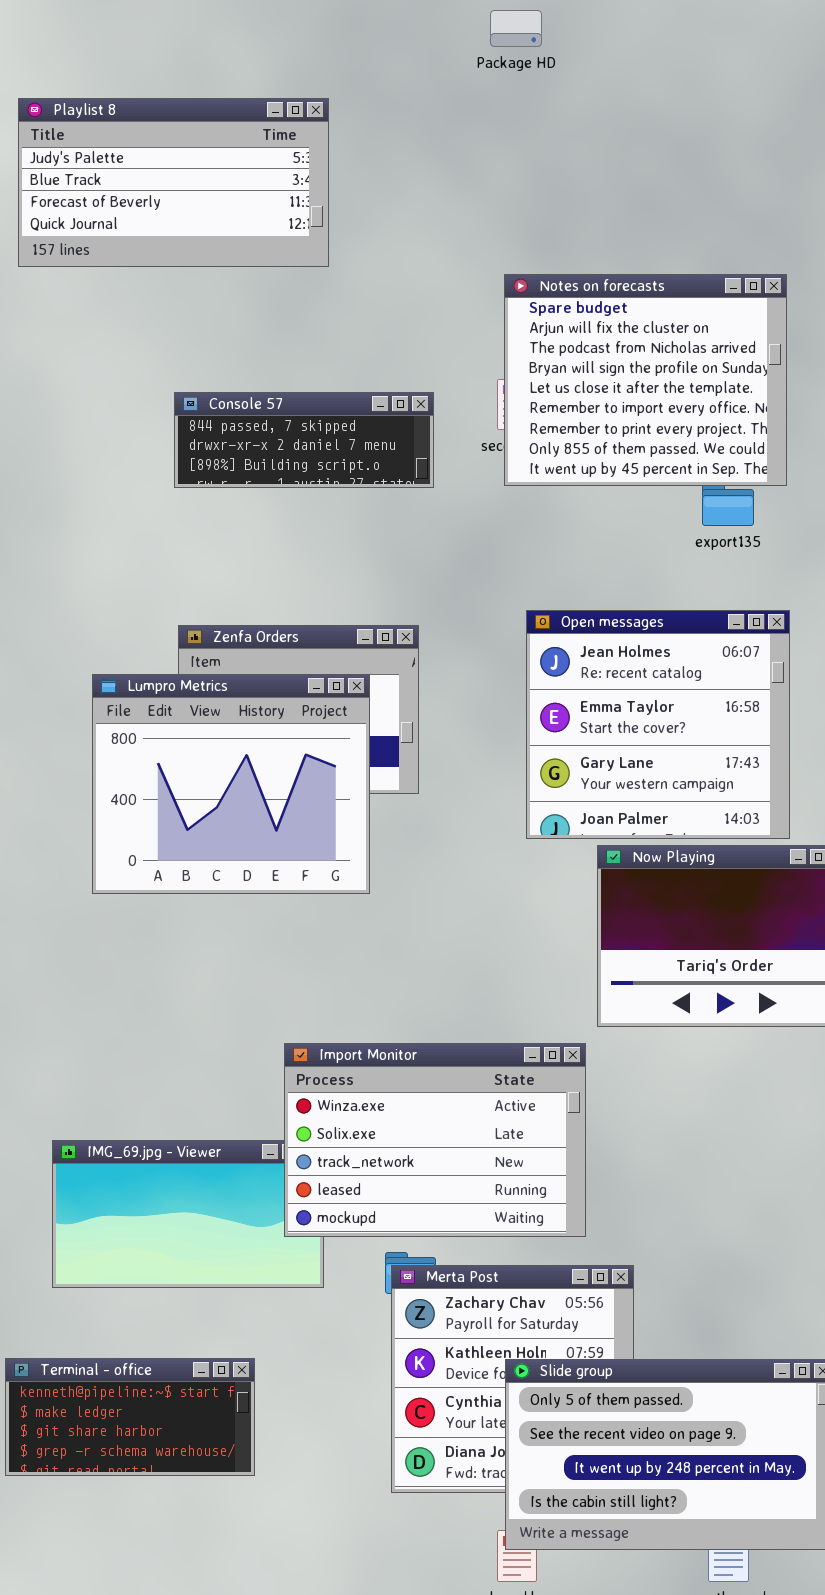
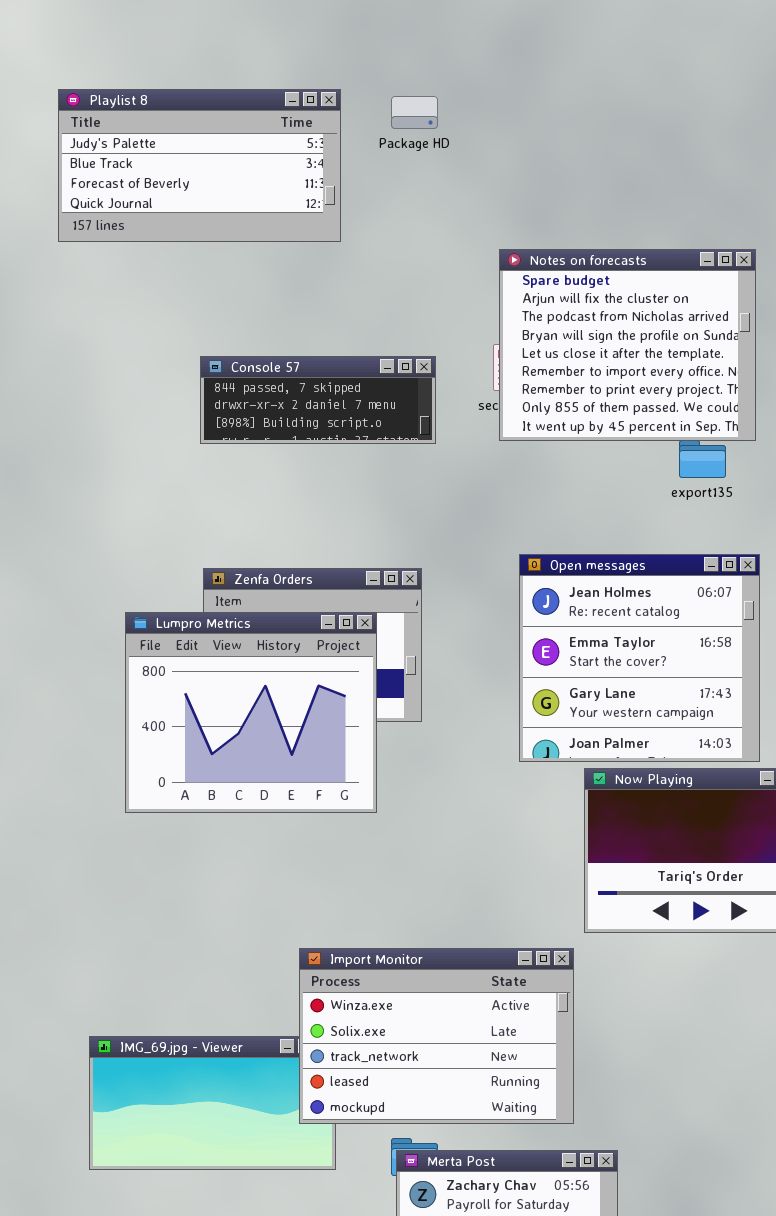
Package HD: [490,10,542,47] -> [391,96,438,129], moved

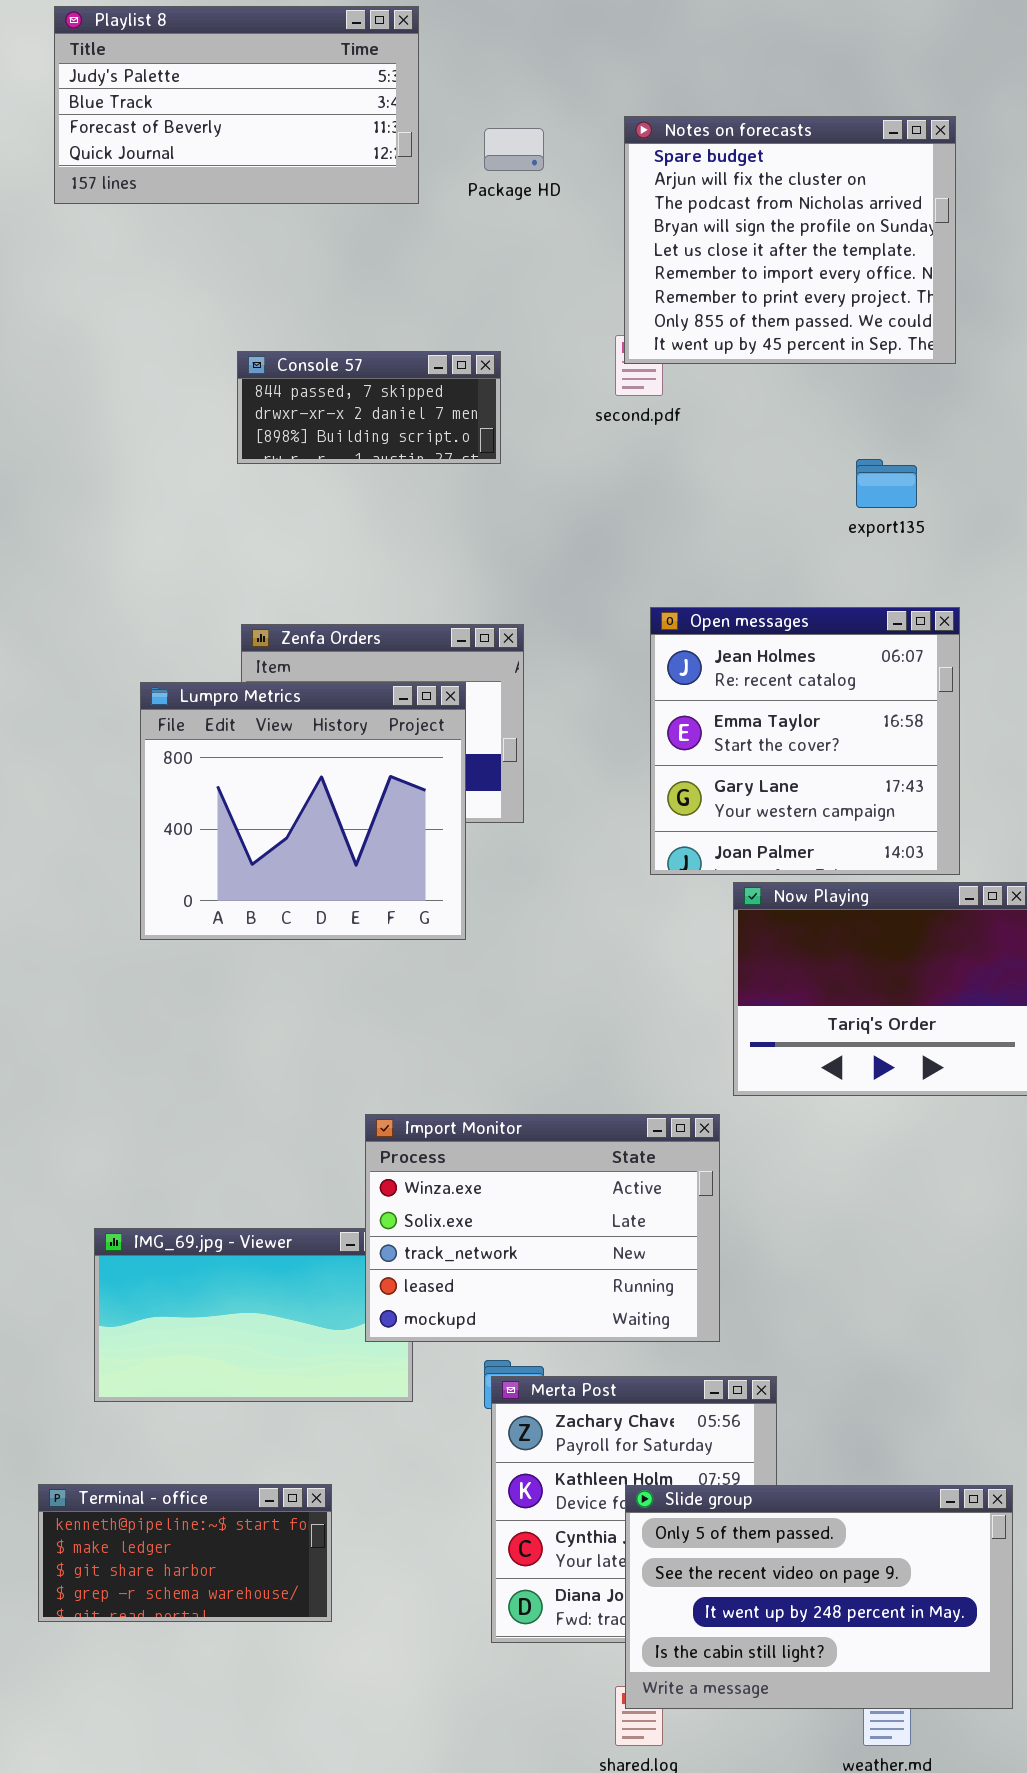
Package HD: [391,96,438,129] -> [484,128,544,171], moved
Notes on forecasts: [499,249,756,441] -> [624,116,956,364], moved
Console 57: [200,356,436,444] -> [237,351,501,464], resized

